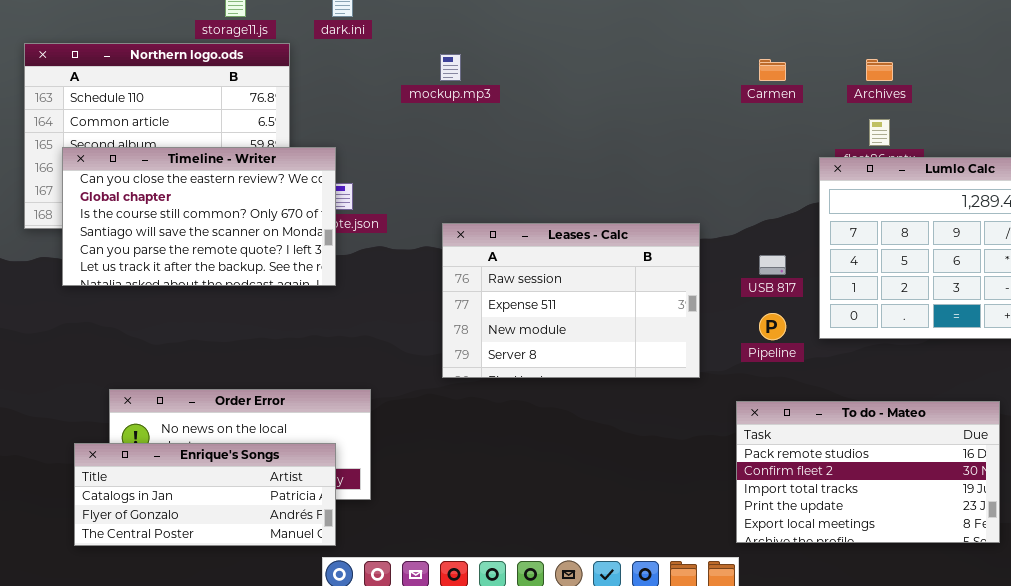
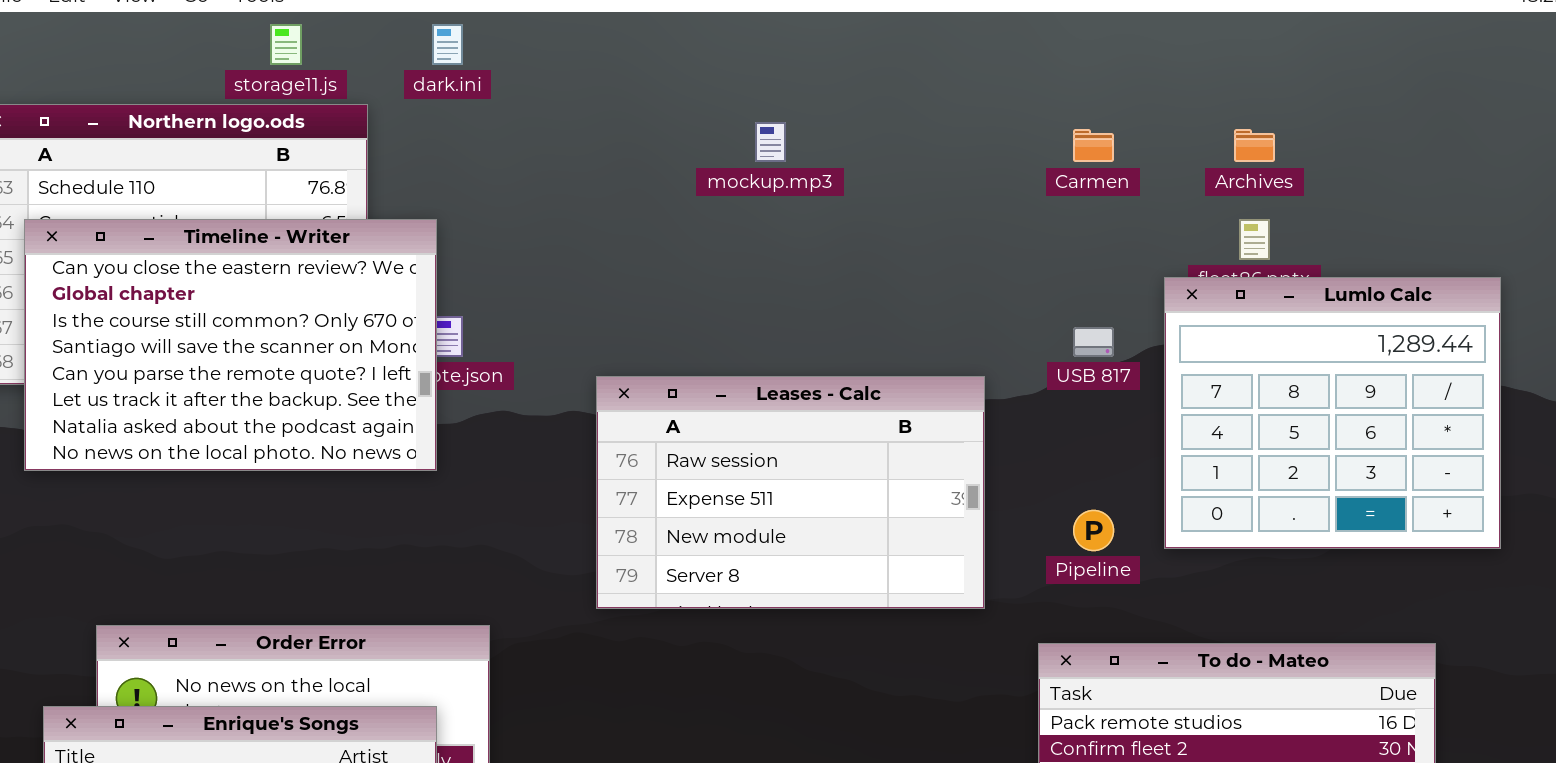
mockup.mp3: [440,54,461,81] -> [755,122,786,162], moved
Timeline - Writer: [62,147,336,286] -> [24,219,437,471], resized
USB 817: [759,255,786,275] -> [1073,327,1114,357], moved

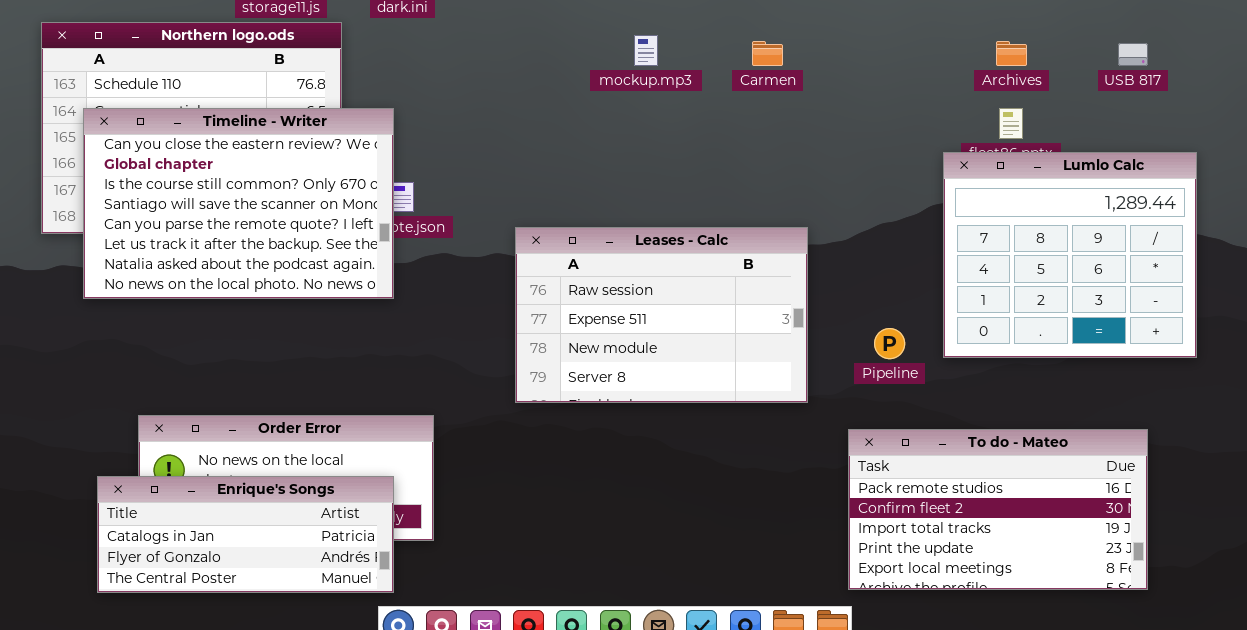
Carmen: [1073,129,1114,162] -> [752,41,783,66], moved
USB 817: [1073,327,1114,357] -> [1118,43,1148,66], moved

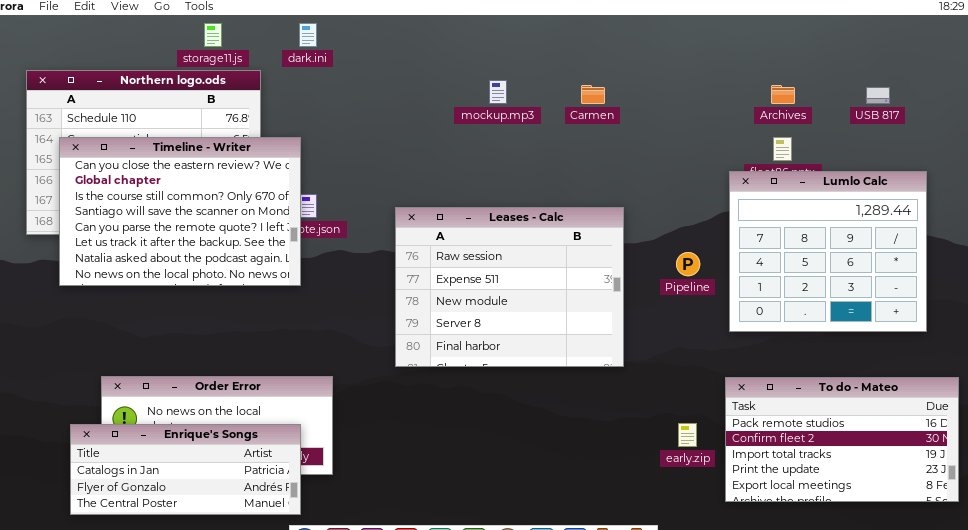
Leases - Calc: [515,227,808,403] -> [395,207,624,367], resized
Pipeline: [874,328,905,359] -> [676,252,700,276], moved
To do - Mateo: [848,429,1148,590] -> [725,377,959,502], moved

